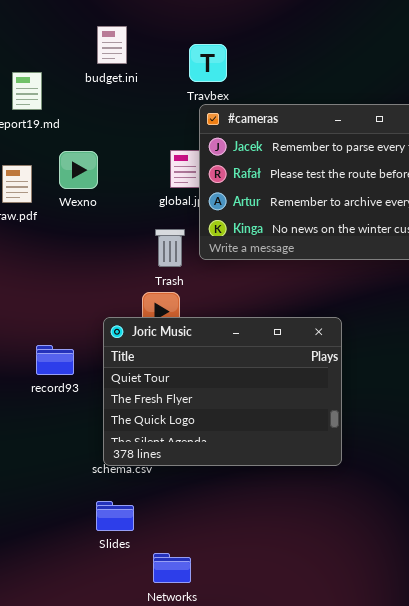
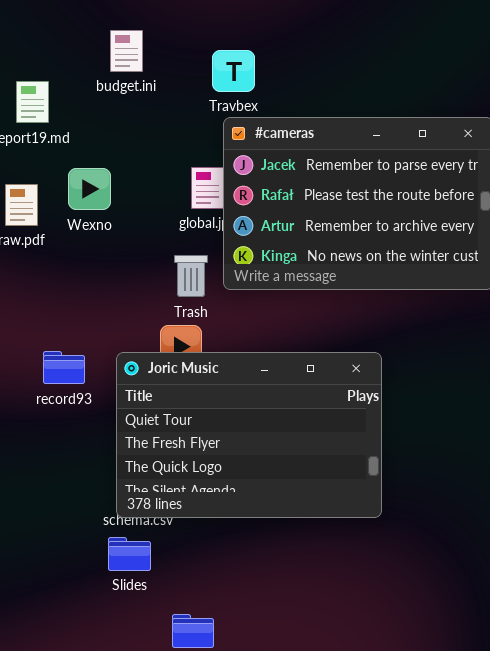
record93: [36,345,74,375] -> [43,351,85,384], moved
Slides: [96,501,134,531] -> [108,537,151,571], moved

